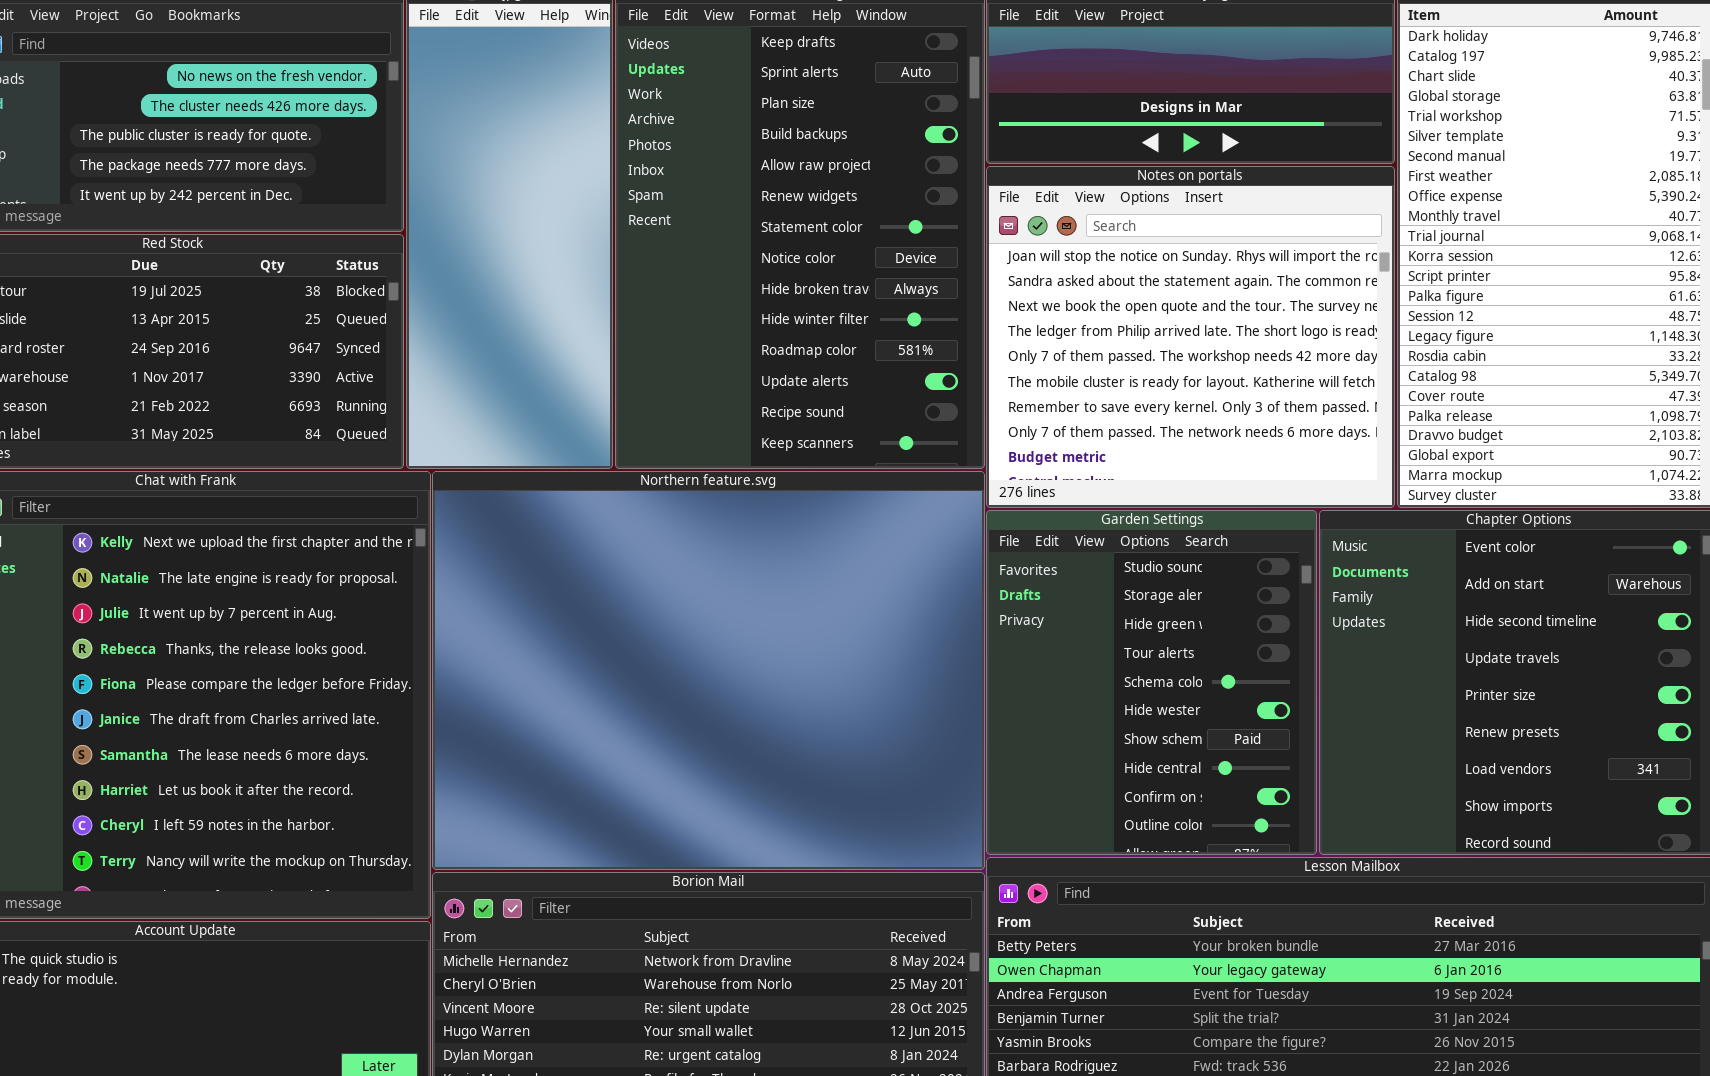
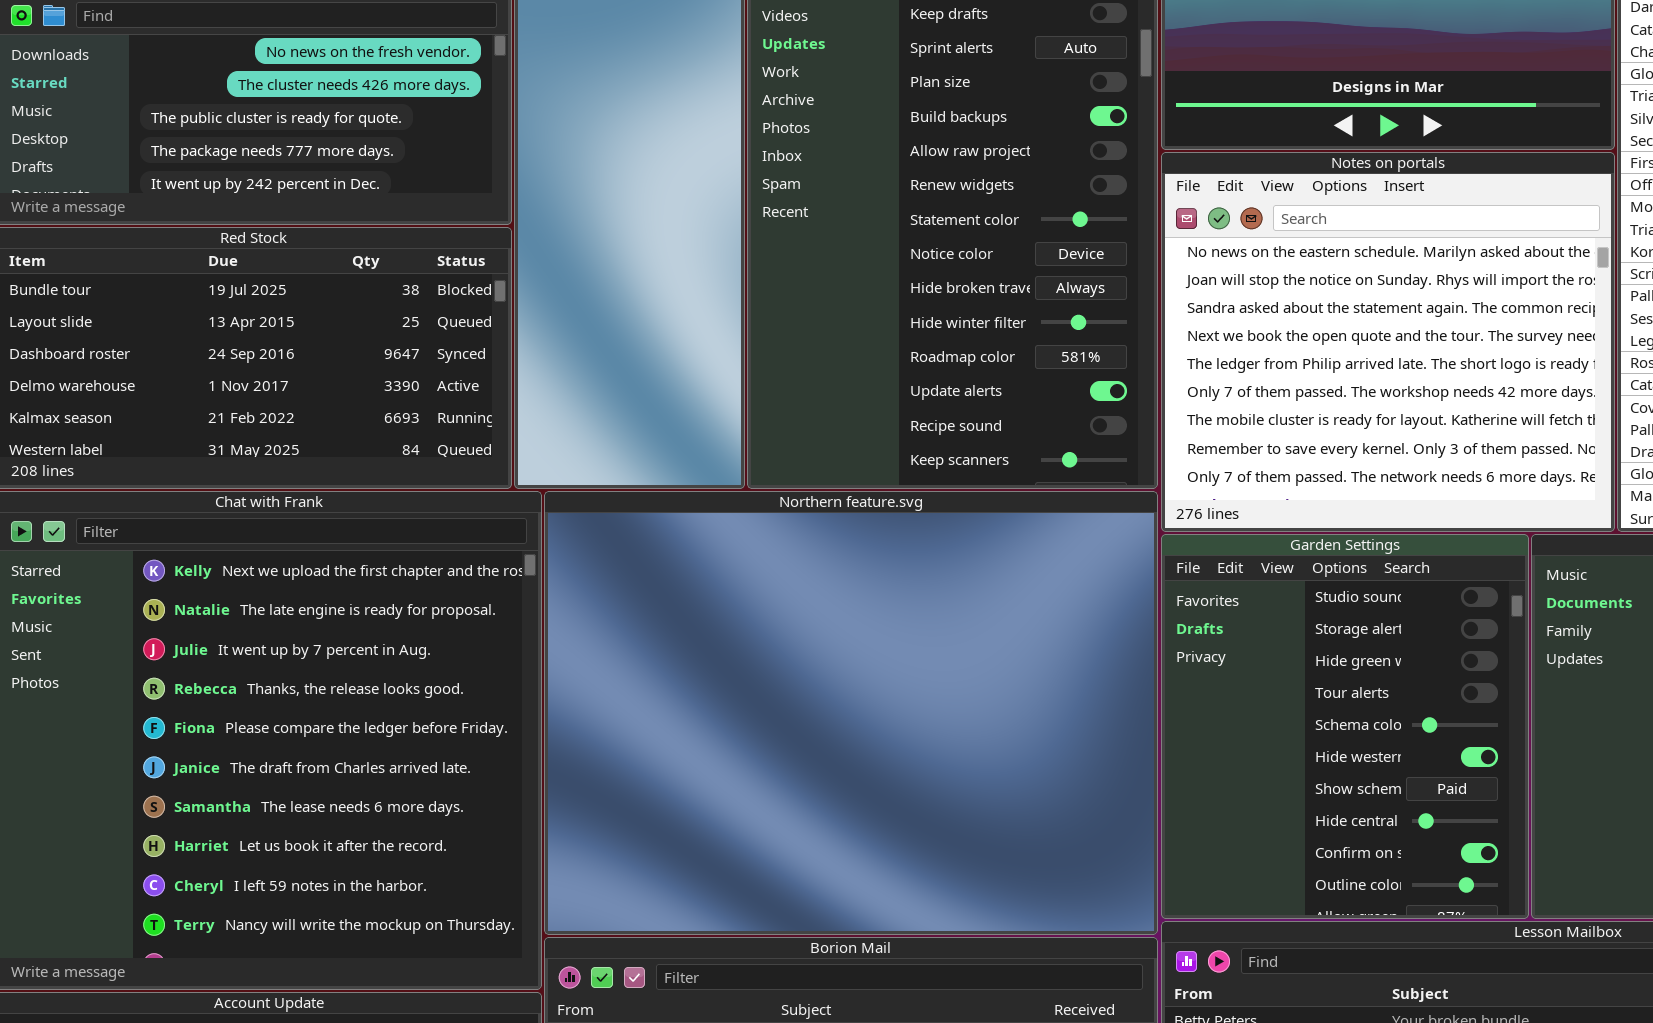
Notes on portals: [986,166,1395,508] -> [1161,152,1615,532], scrolled up 1 row

